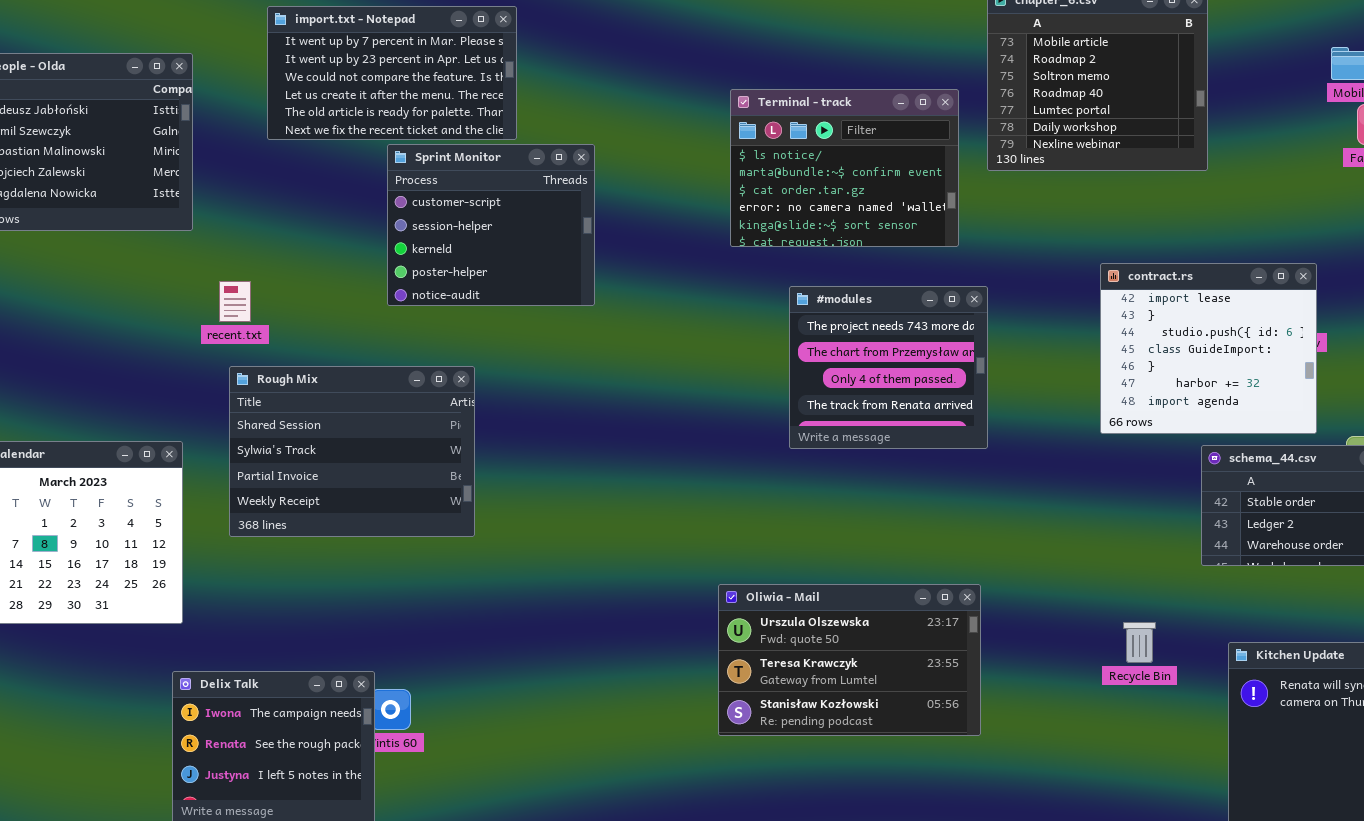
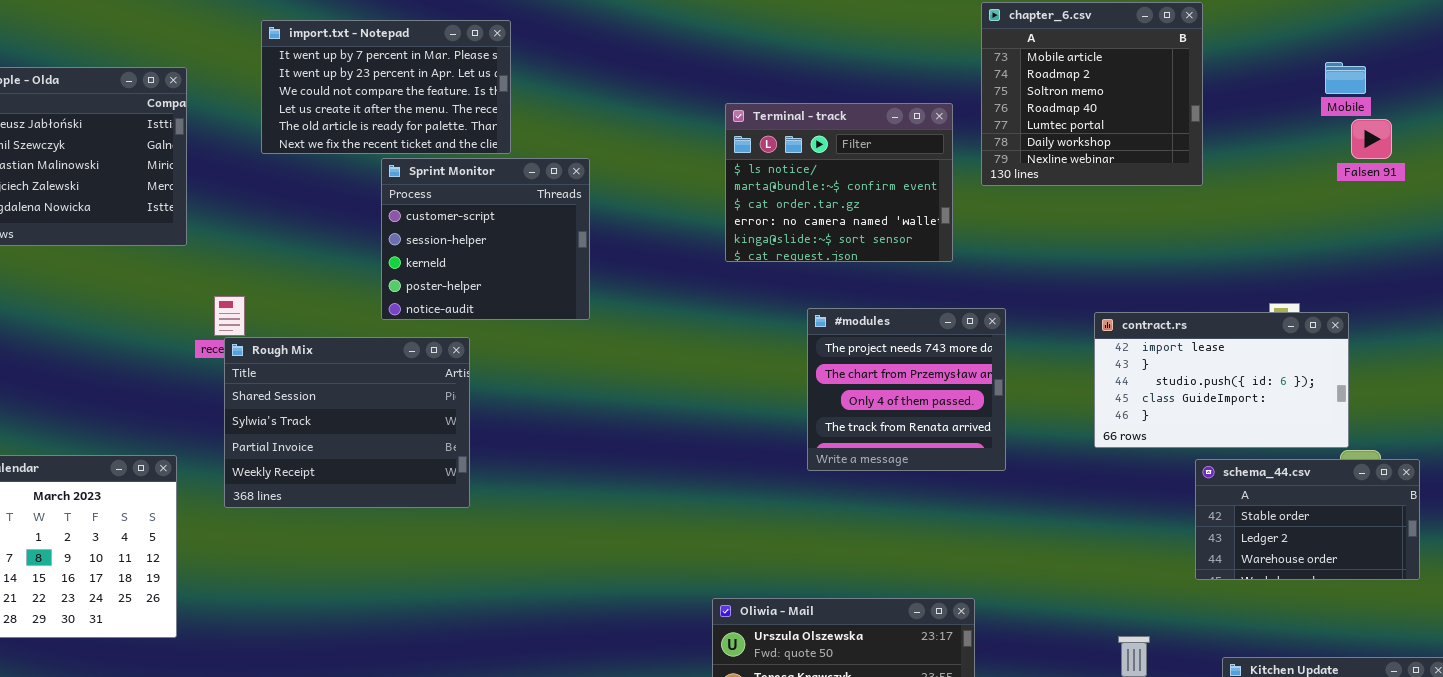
contract.rs: [1100,263,1317,434] -> [1094,312,1349,448], resized
#modules: [789,286,988,449] -> [807,308,1006,471], moved
Rough Mix: [229,366,475,537] -> [224,337,470,508], moved

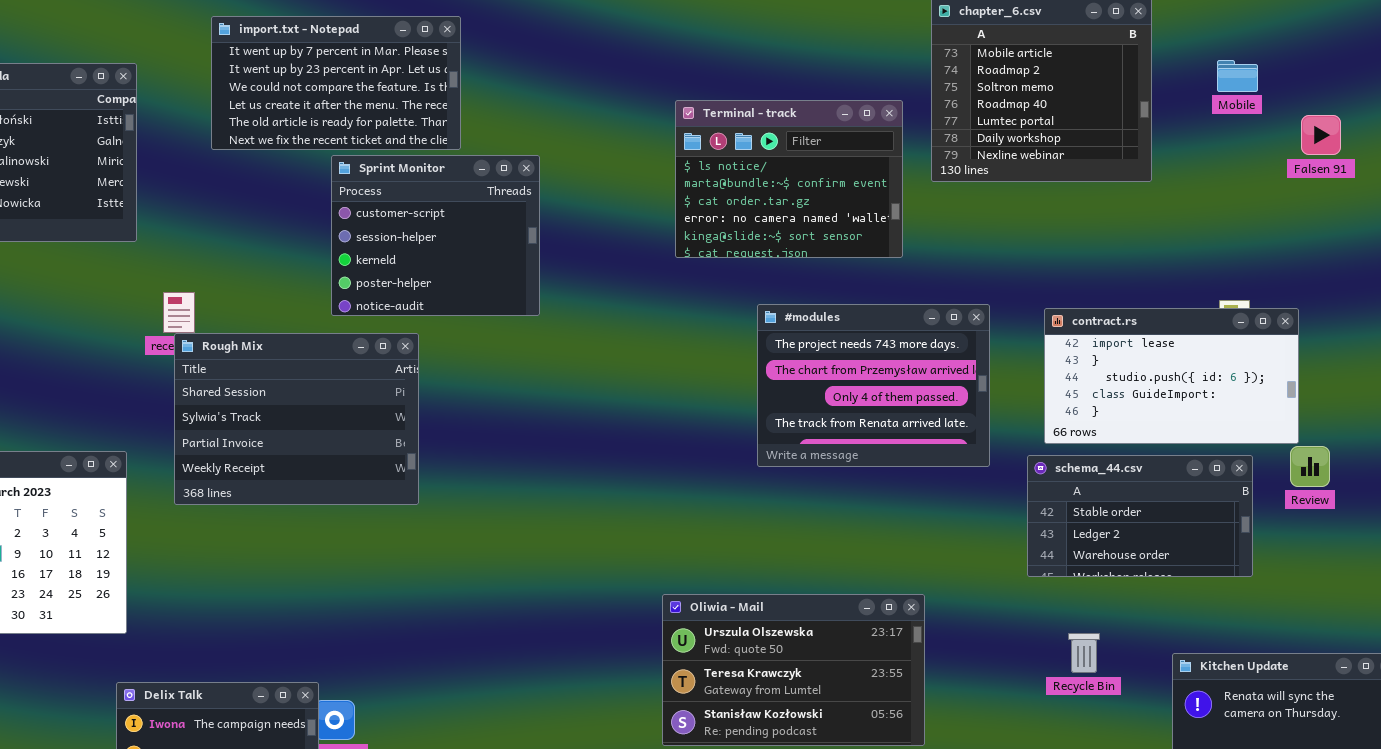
Mobile: [1325,62,1366,94] -> [1217,60,1258,92], moved
#modules: [807,308,1006,471] -> [757,304,990,467], resized
schema_44.csv: [1195,459,1420,580] -> [1027,455,1253,577], moved

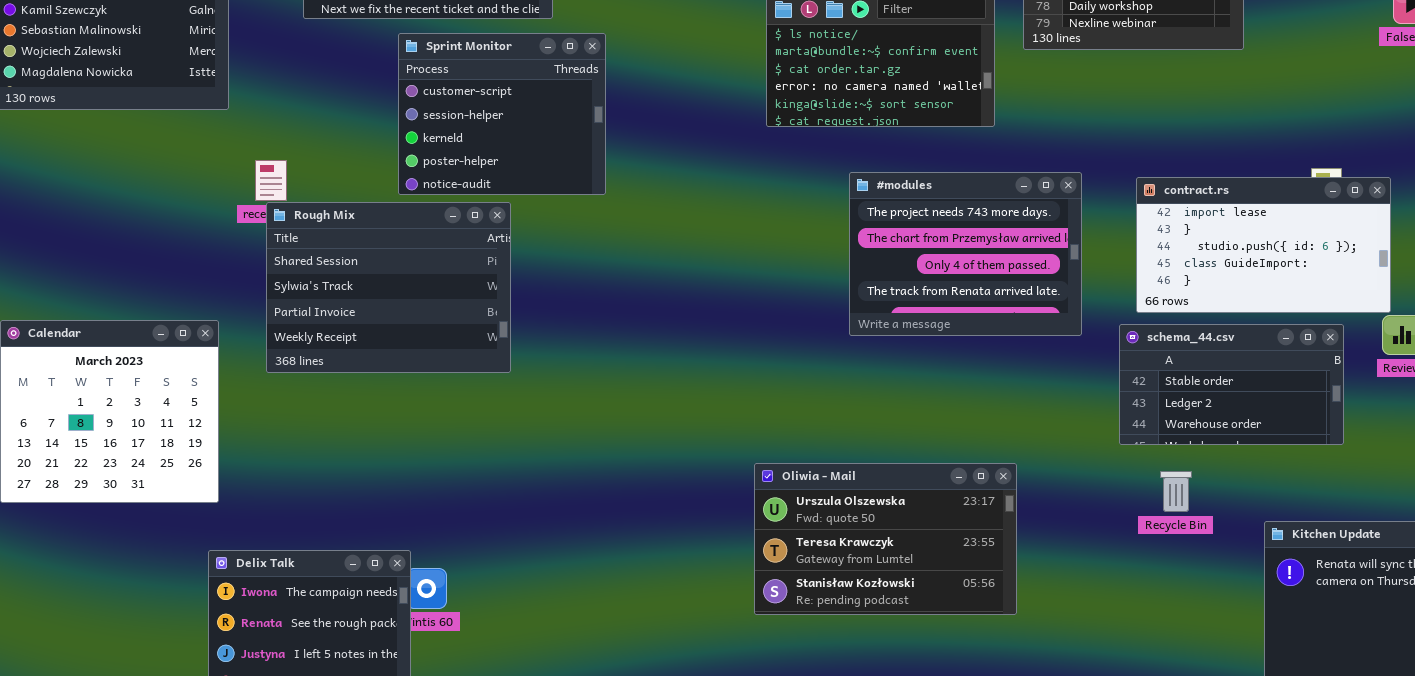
Sprint Monitor: [331,155,540,316] -> [398,33,606,195], moved
Recycle Bin: [1068,633,1100,673] -> [1160,471,1192,512], moved

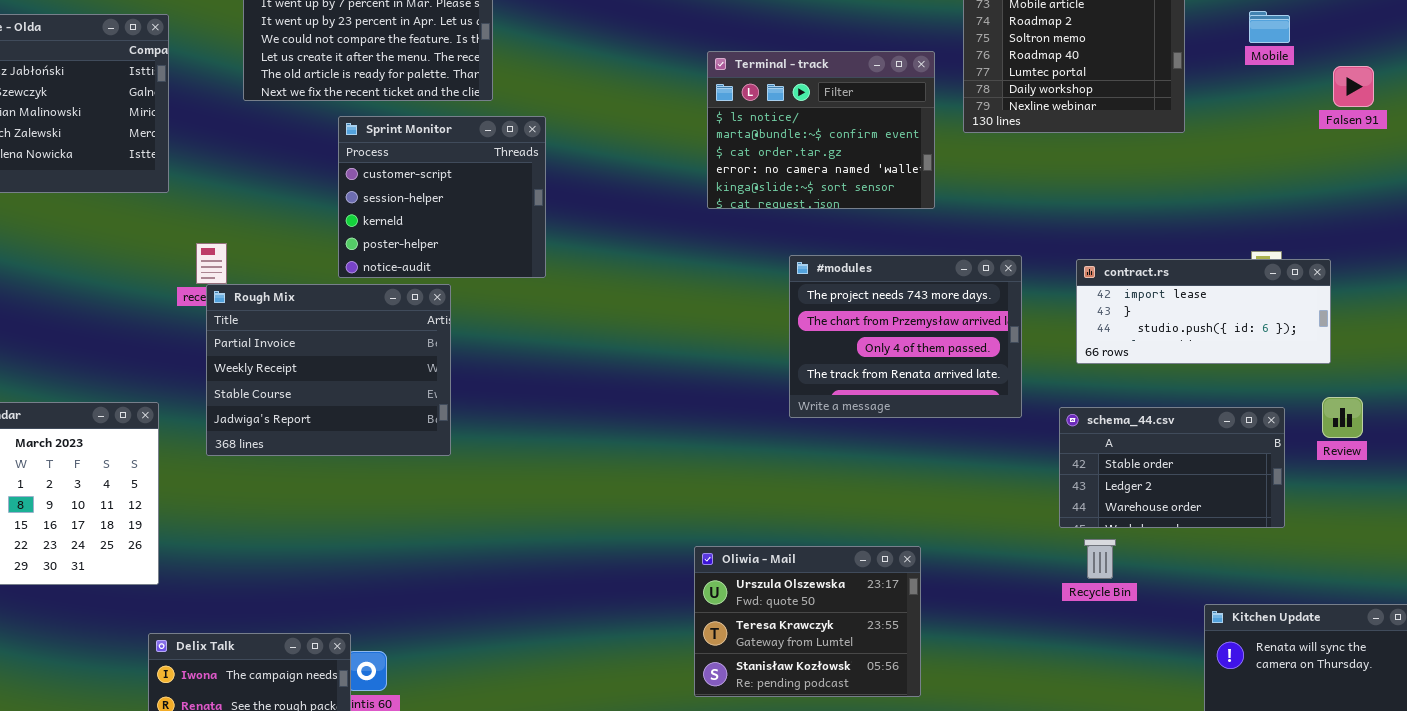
contract.rs: [1136,177,1391,313] -> [1076,259,1331,364], resized
Rough Mix: [266,202,511,373] -> [206,284,451,456], scrolled down 2 rows
Oliwia - Mail: [754,463,1017,615] -> [694,546,921,697], resized
Recycle Bin: [1160,471,1192,512] -> [1084,539,1116,579], moved

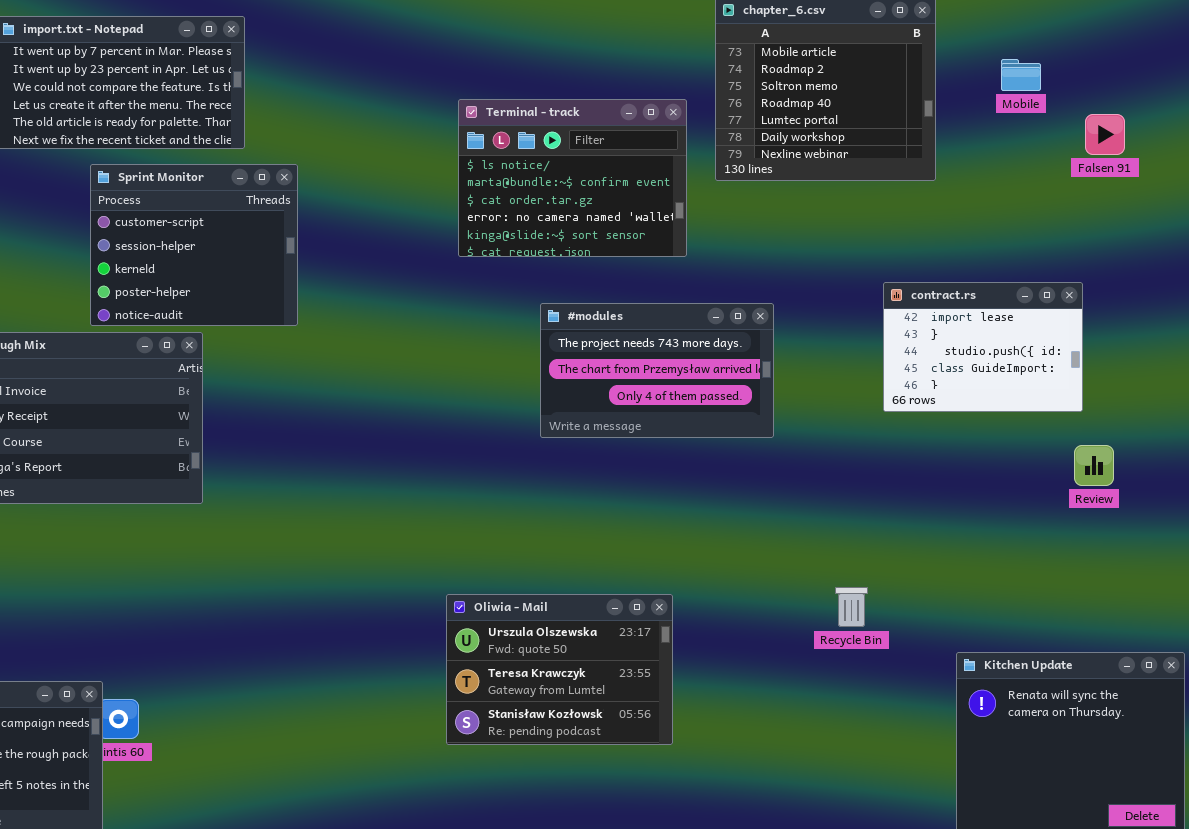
#modules: [789,255,1022,418] -> [540,303,774,438], resized
contract.rs: [1076,259,1331,364] -> [883,282,1083,412], resized
schema_44.csv: [1059,407,1285,528] -> none, closed

